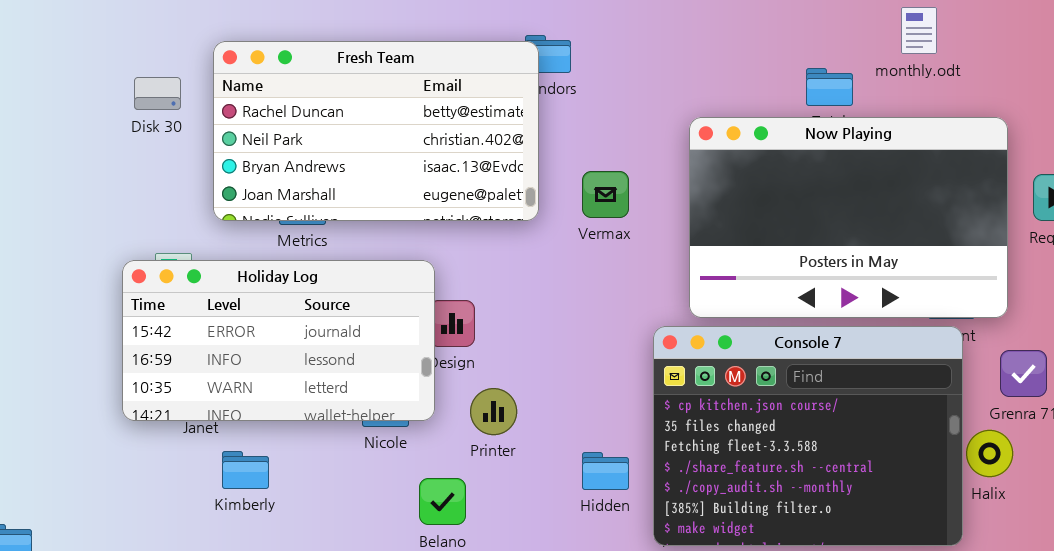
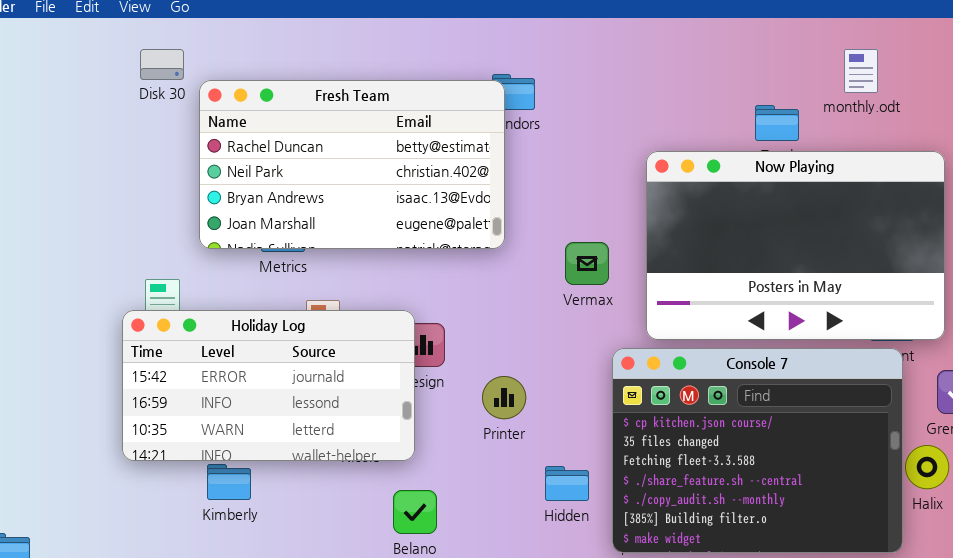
Disk 30: [134,77,181,110] -> [140,49,184,80], moved
Vermax: [582,171,629,218] -> [565,242,609,285], moved
Holiday Log: [122,260,435,421] -> [122,310,415,461], moved
Printer: [470,388,517,435] -> [482,376,526,419], moved

